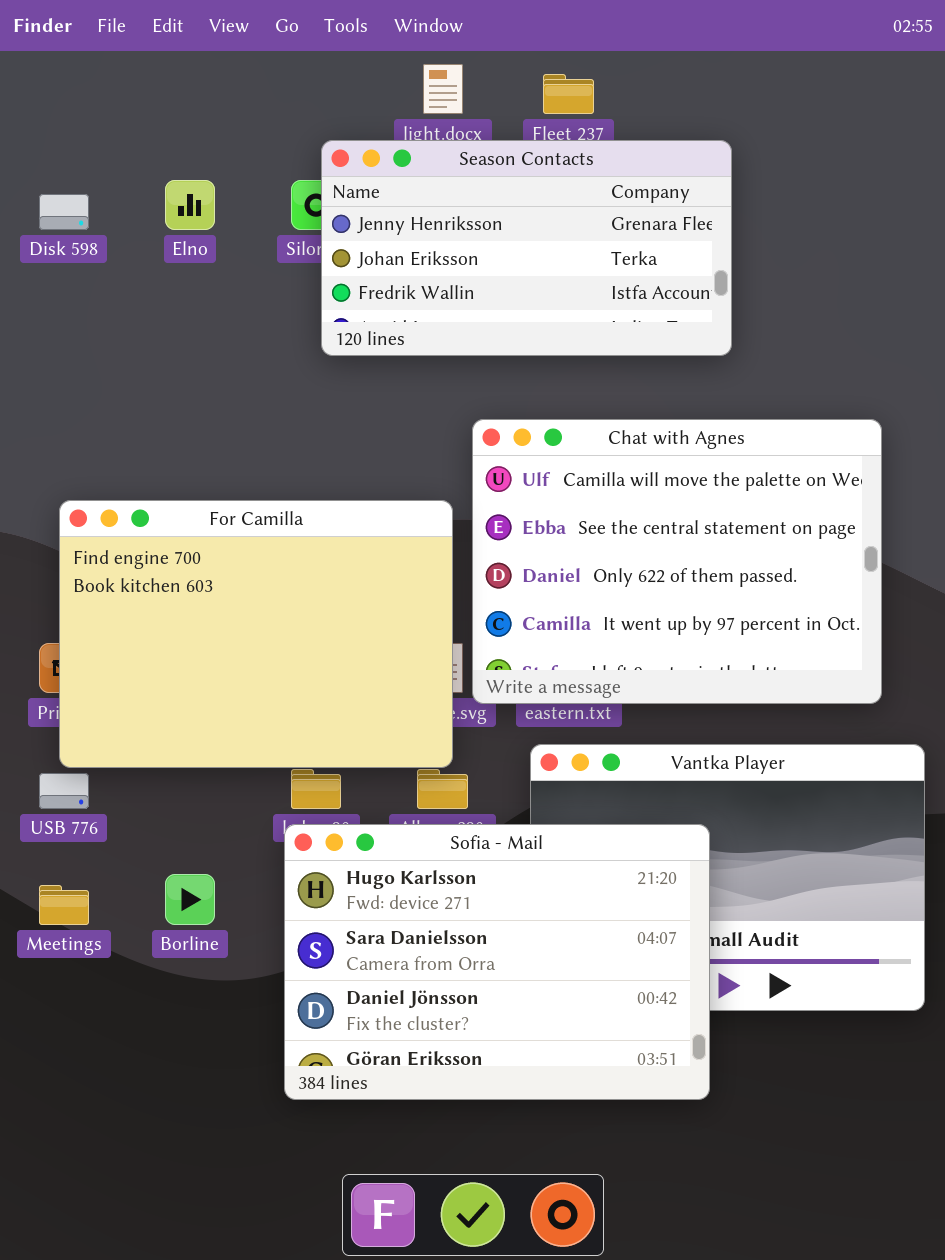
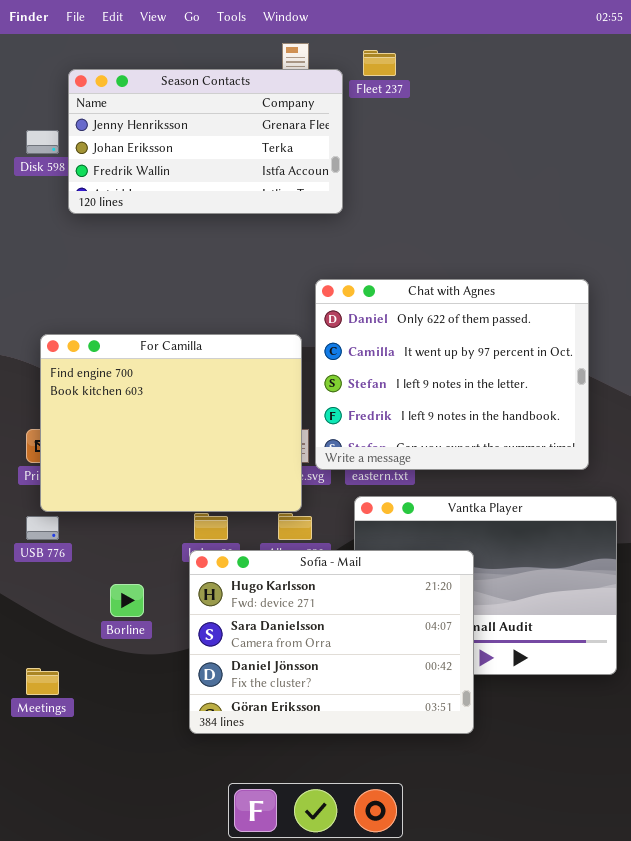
Season Contacts: [321,140,732,356] -> [68,69,343,214], moved
Chat with Agnes: [472,419,882,704] -> [315,279,589,470], scrolled down 2 rows
Meetings: [39,885,89,925] -> [26,668,59,695], moved

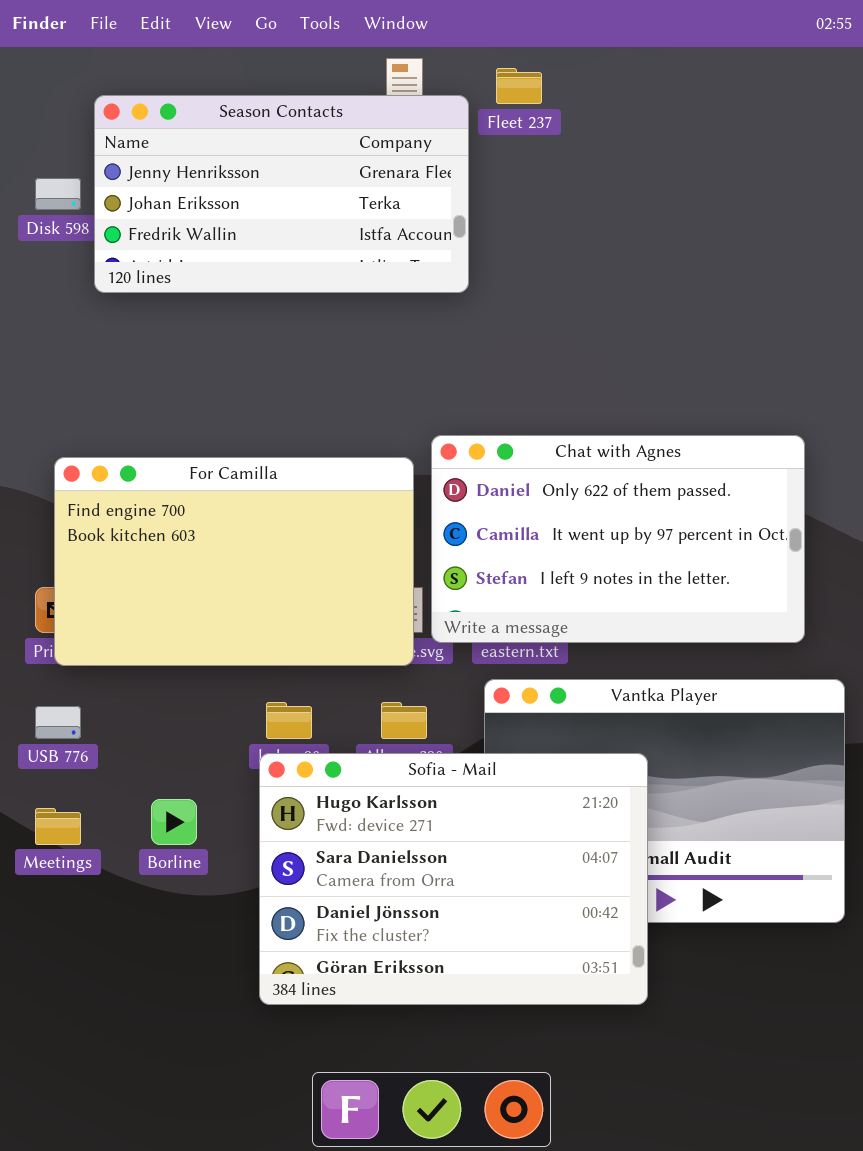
Chat with Agnes: [315,279,589,470] -> [431,435,805,643], resized
For Camilla: [40,334,302,512] -> [54,457,414,666], resized
Meetings: [26,668,59,695] -> [35,808,81,845], moved

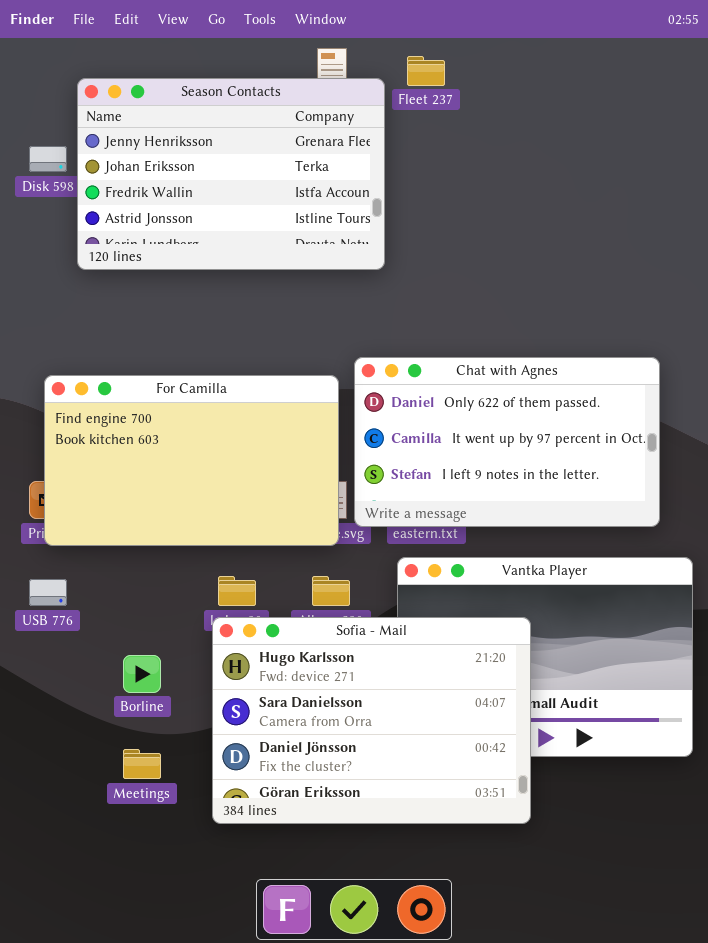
Season Contacts: [94,95,469,293] -> [77,78,385,270], resized
Meetings: [35,808,81,845] -> [123,749,161,779], moved

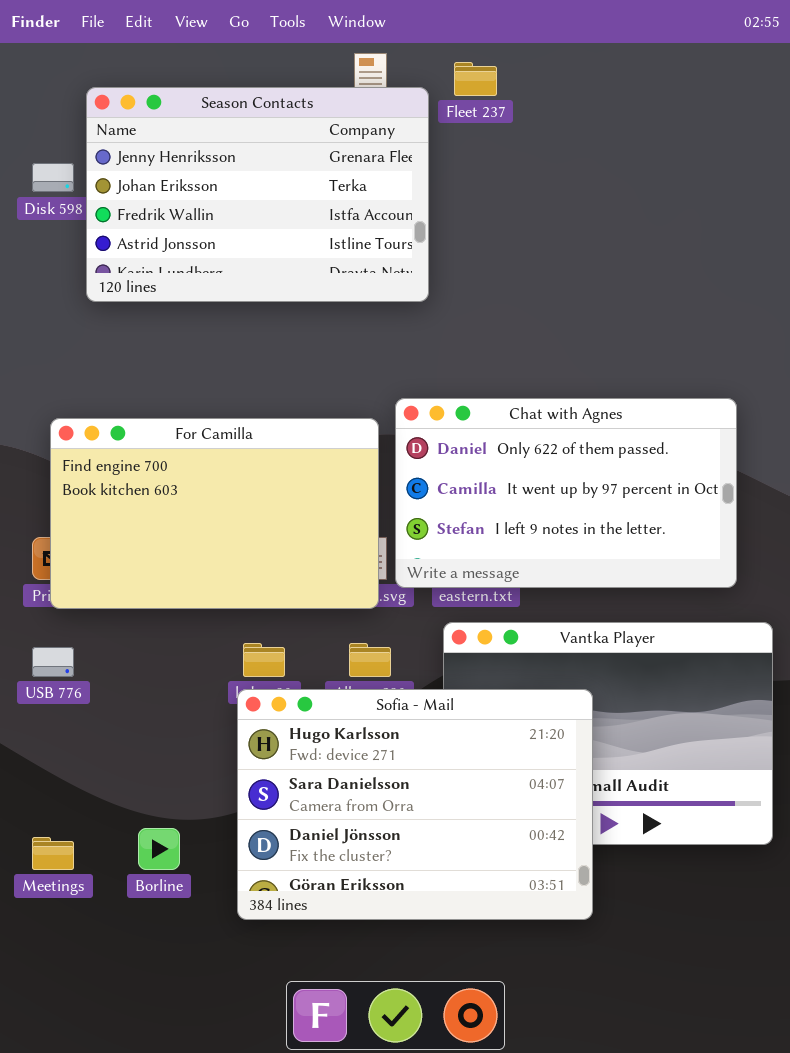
Borline: [123,655,161,693] -> [138,828,180,870], moved
Meetings: [123,749,161,779] -> [32,837,74,870], moved

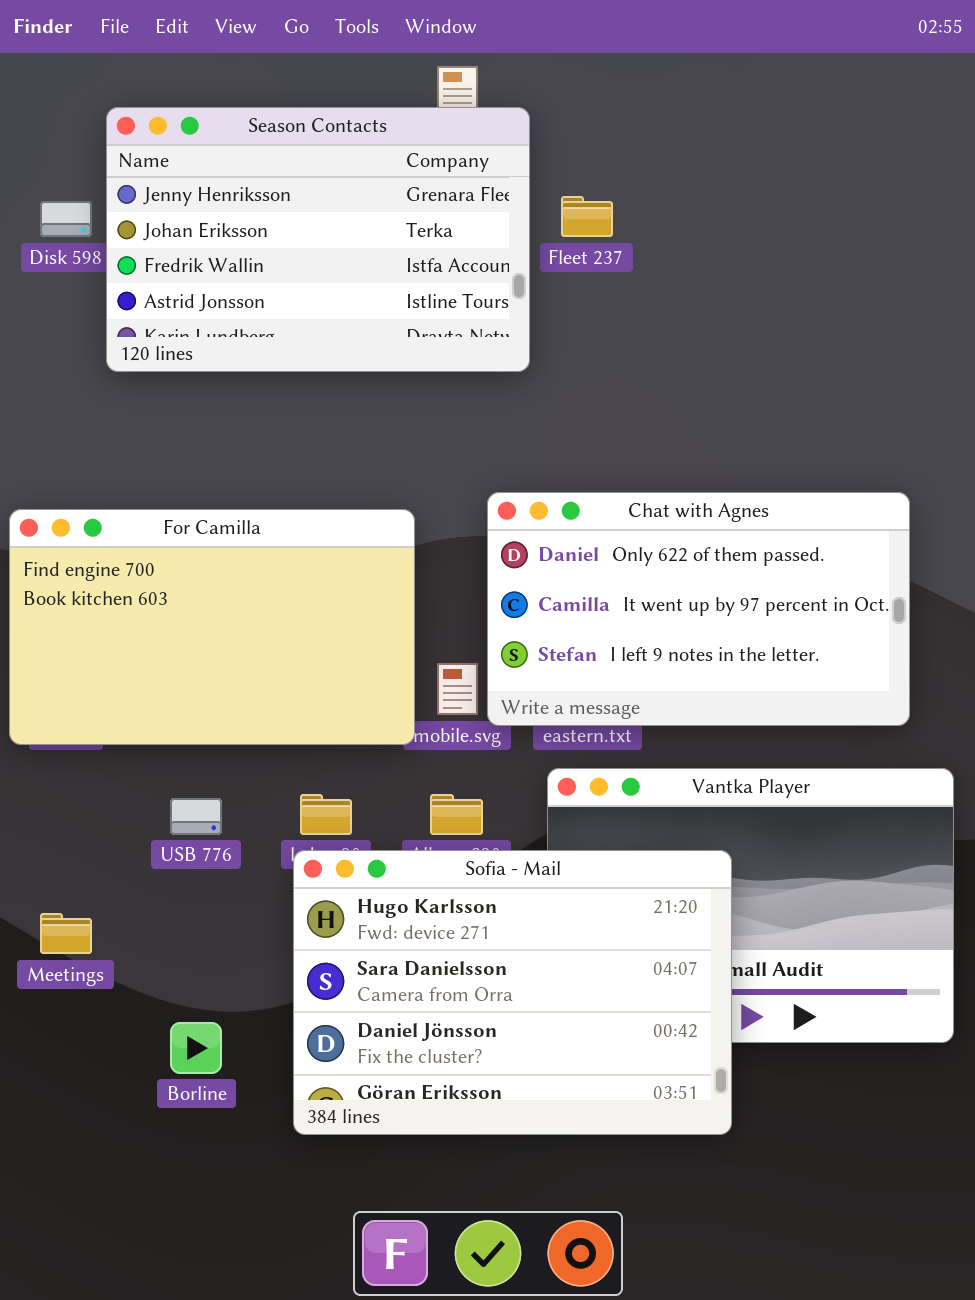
Fleet 237: [454,62,497,96] -> [561,196,613,237], moved
For Camilla: [50,418,379,609] -> [9,509,415,745], moved
USB 776: [32,647,74,677] -> [170,798,222,835], moved
Meetings: [32,837,74,870] -> [40,913,92,954], moved

